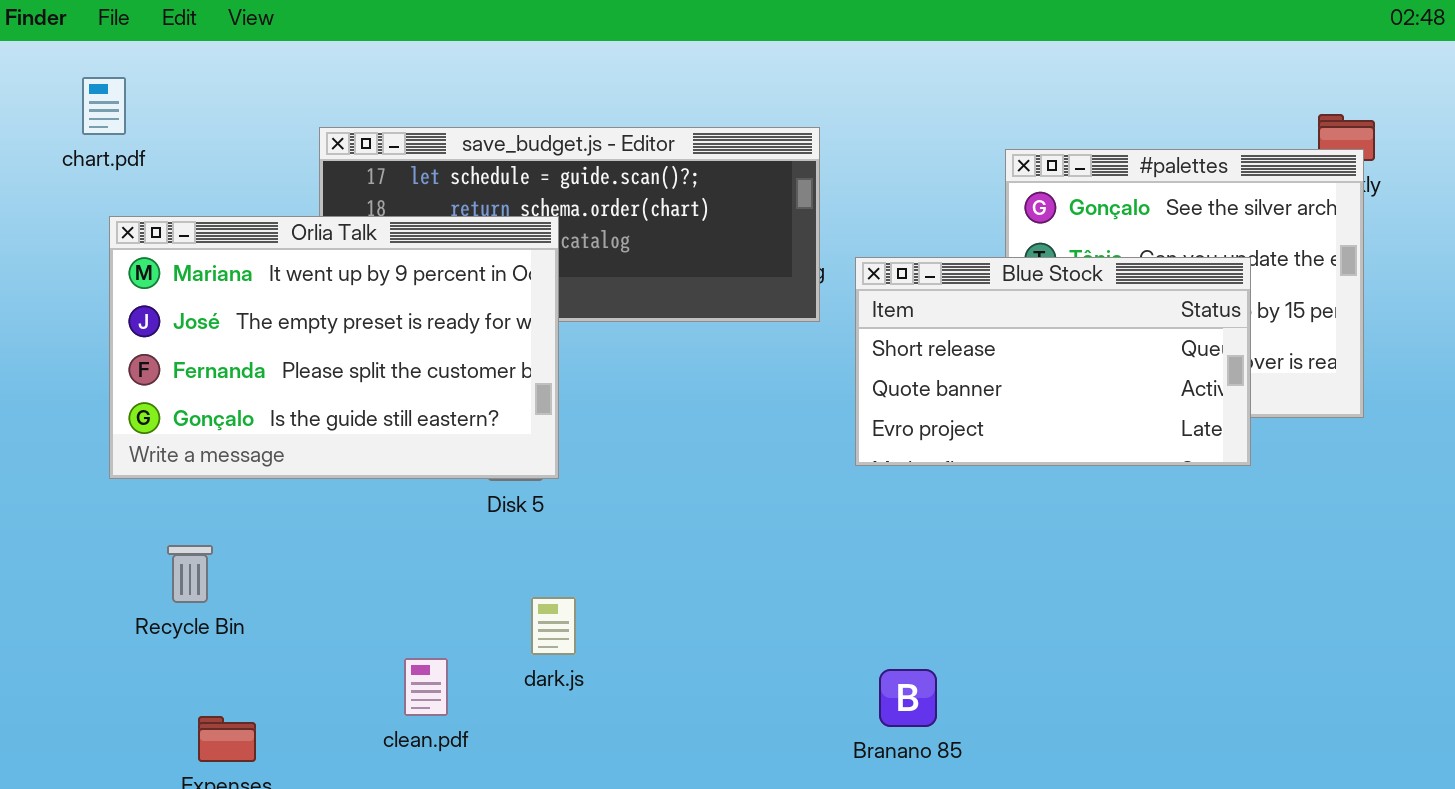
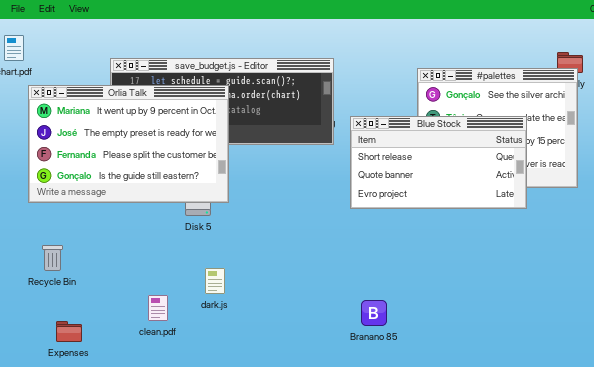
Orlia Talk: [109,216,559,479] -> [28,85,229,203], moved

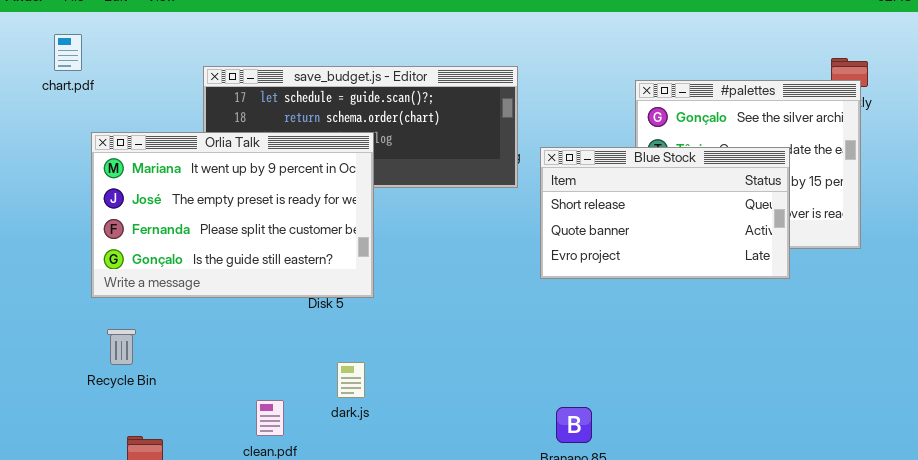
Orlia Talk: [28,85,229,203] -> [91,132,374,298], moved

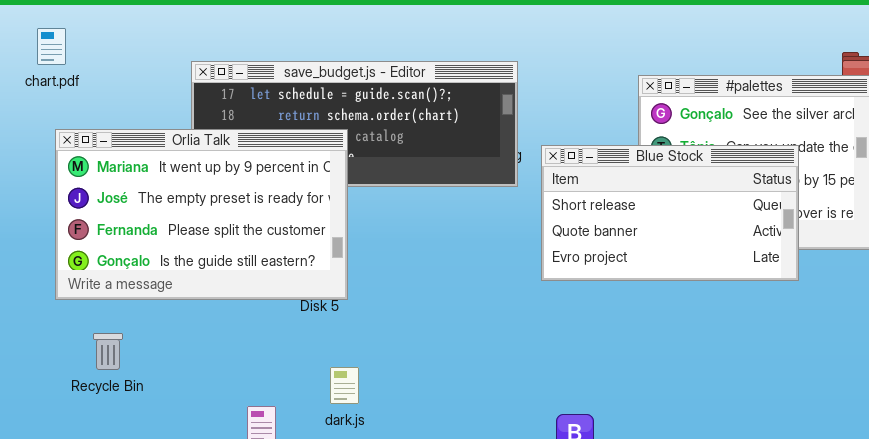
Orlia Talk: [91,132,374,298] -> [55,129,348,300], moved

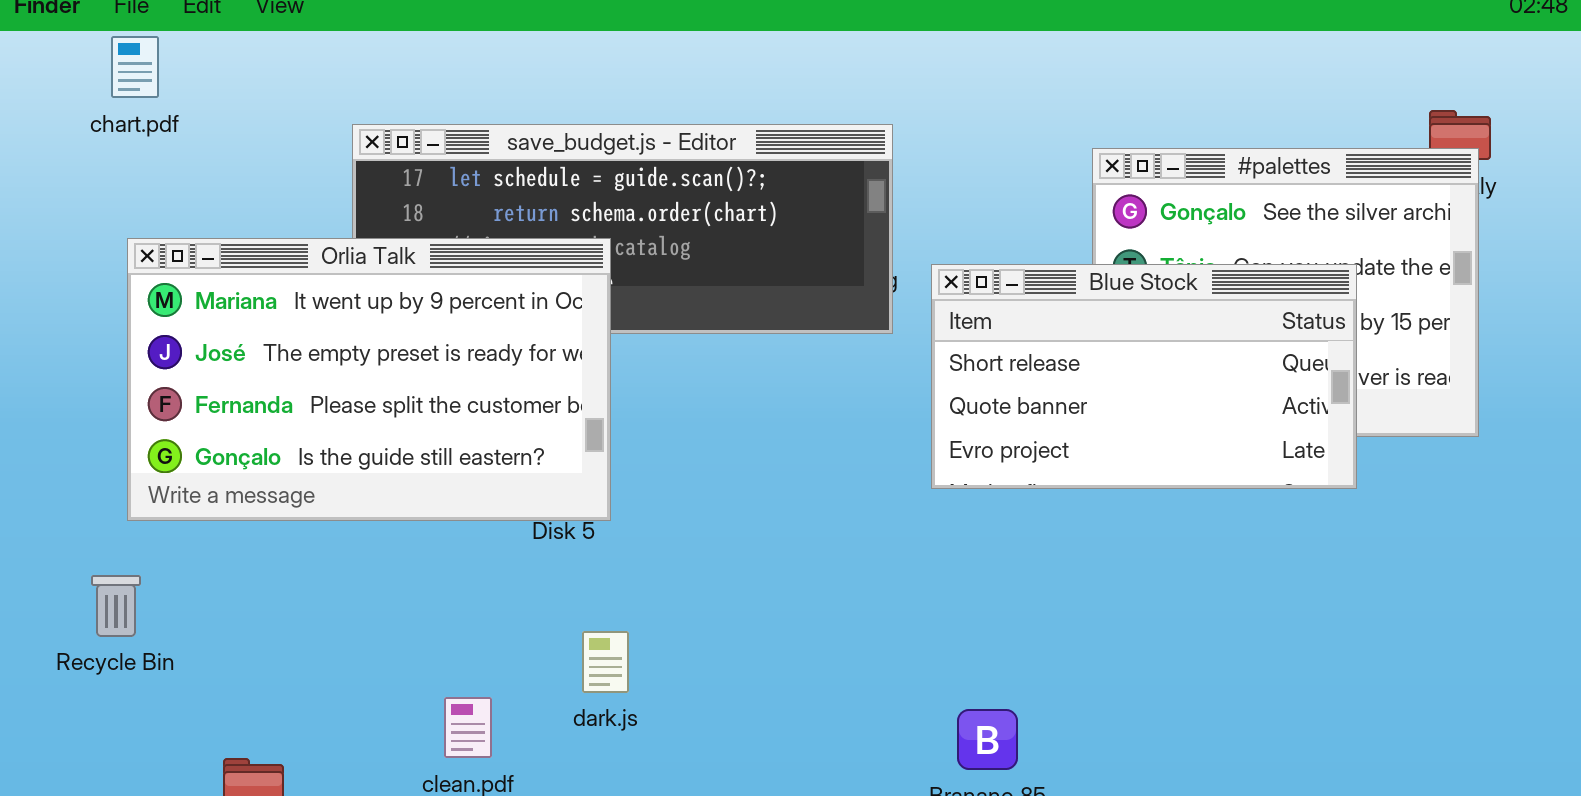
chart.pdf: [37,28,66,65] -> [111,36,159,98], moved
Recycle Bin: [93,333,123,370] -> [91,575,141,637], moved

